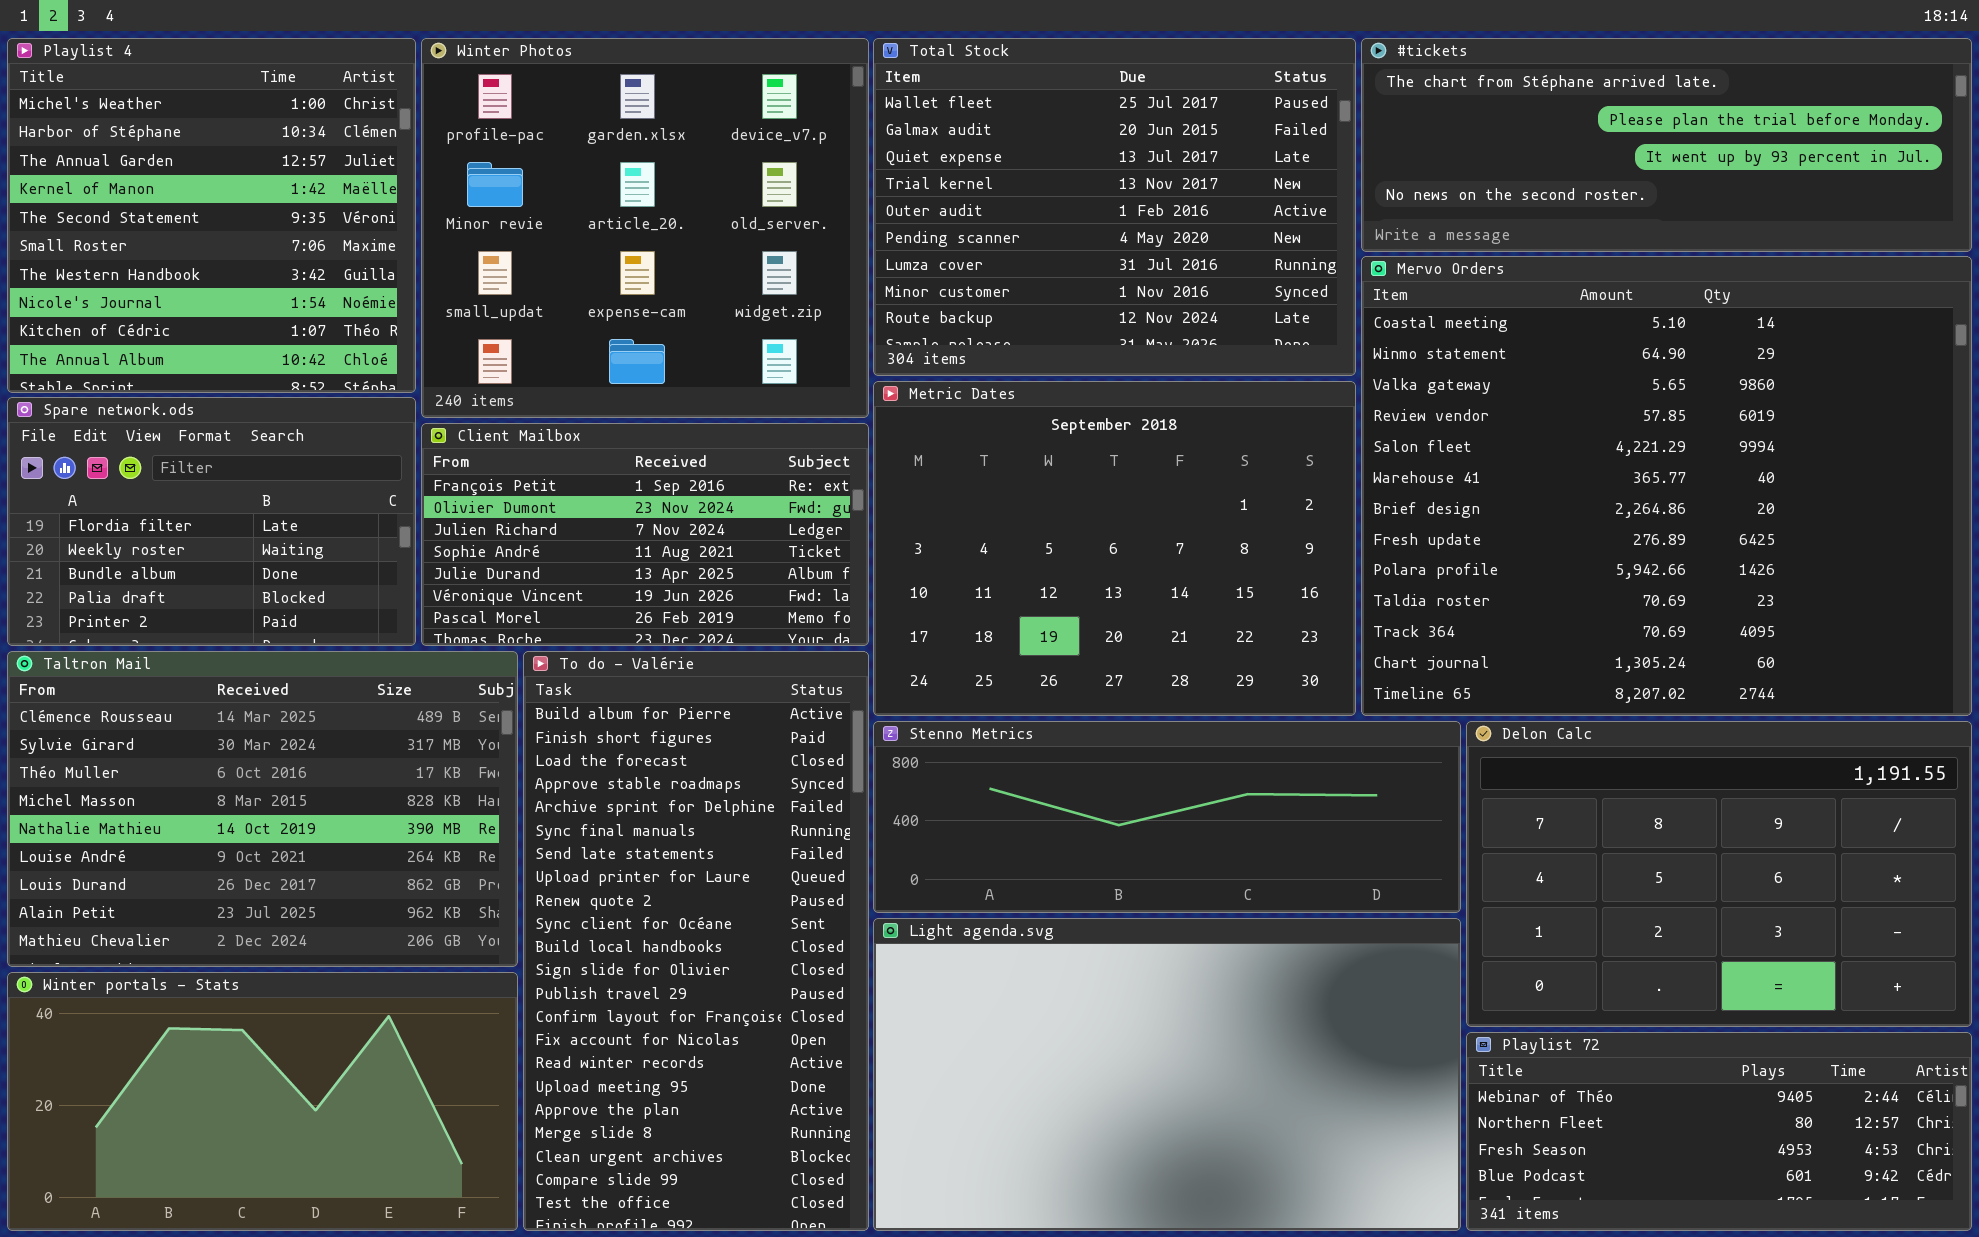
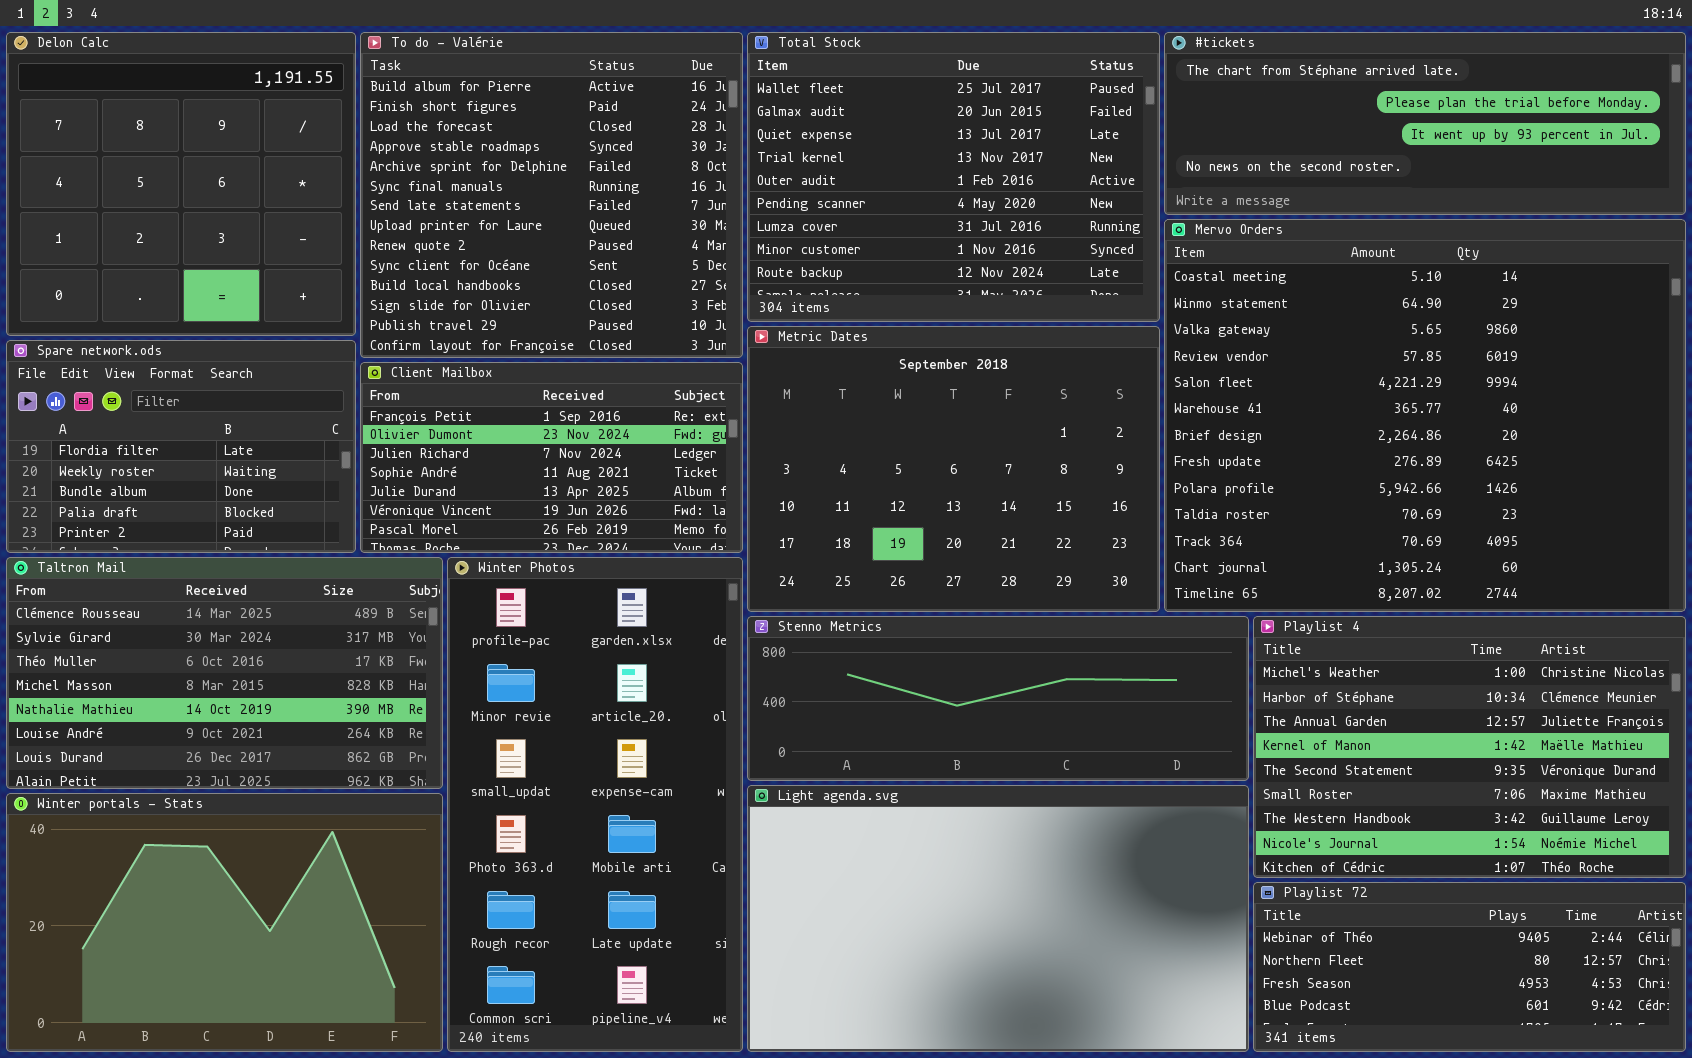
Playlist 4: [7,38,416,393] -> [1253,616,1686,878], moved, resized
Winter Photos: [421,38,869,418] -> [447,557,743,1052], moved, resized
Taltron Mail: [7,651,518,967] -> [6,557,443,789], resized
To do - Valérie: [523,651,869,1231] -> [360,32,743,358], moved, resized
Delon Calc: [1466,721,1972,1027] -> [6,32,356,336], moved, resized
Winter portals - Stats: [7,972,518,1231] -> [6,793,443,1052], resized

